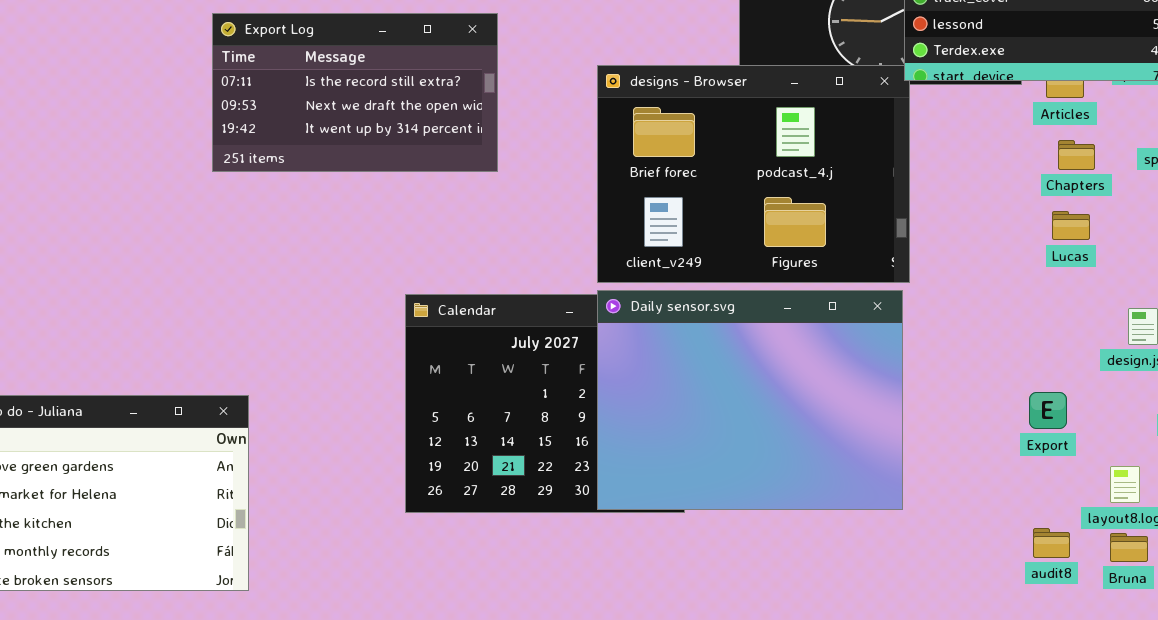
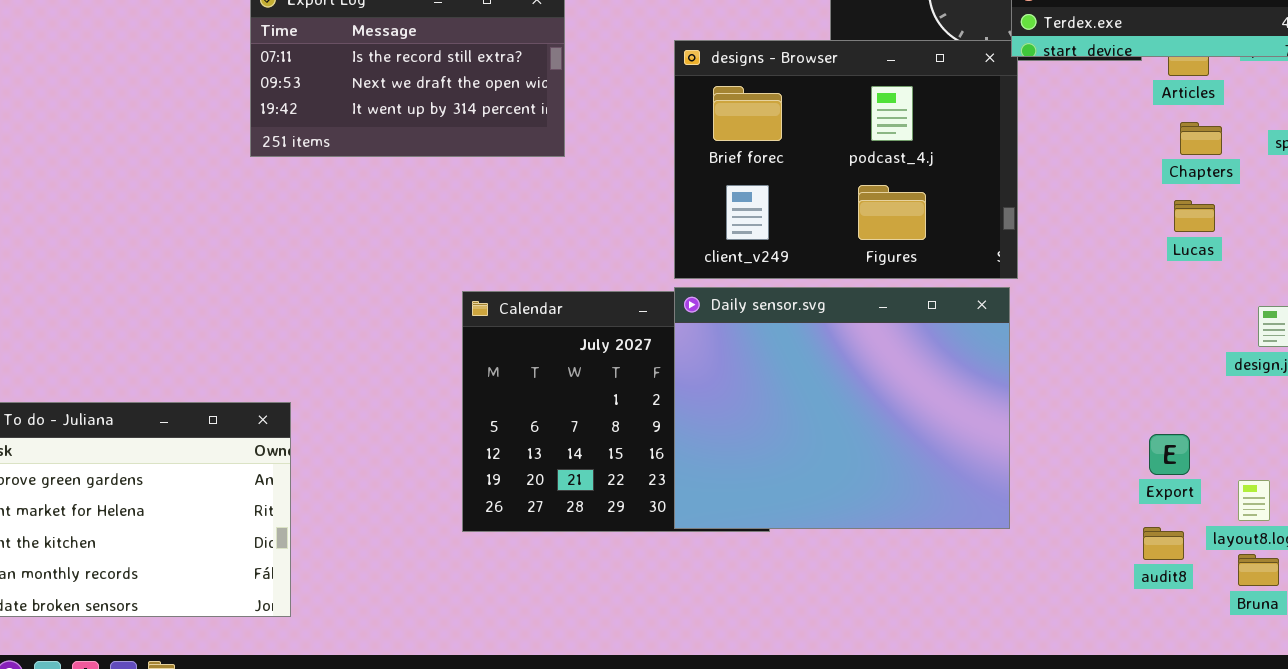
Export: [1029,392,1067,429] -> [1149,434,1190,475], moved
audit8: [1033,528,1070,558] -> [1143,527,1184,560], moved

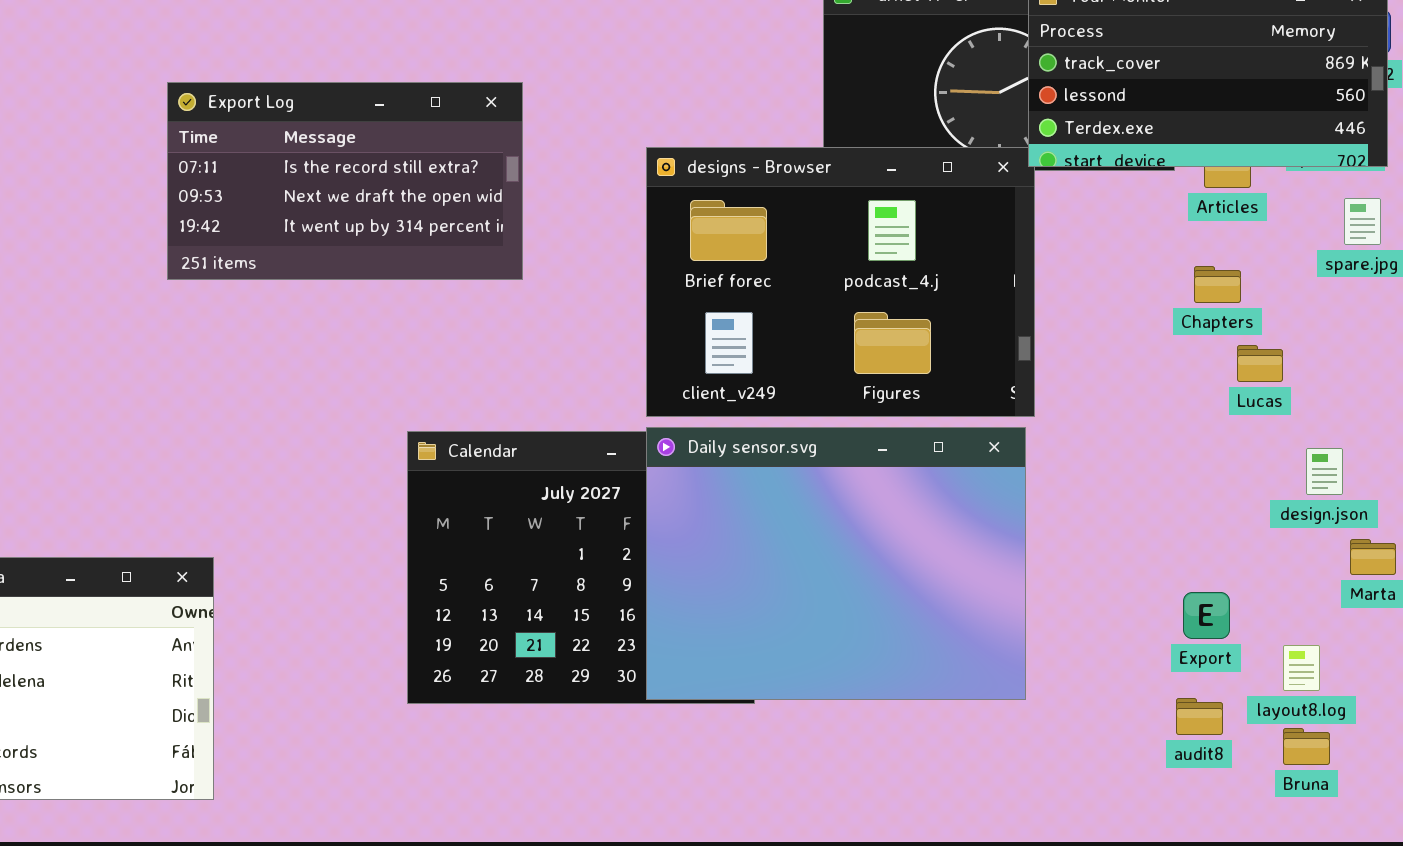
Chapters: [1180,122,1222,155] -> [1194,266,1241,303], moved
Lucas: [1174,200,1215,232] -> [1237,345,1283,382], moved

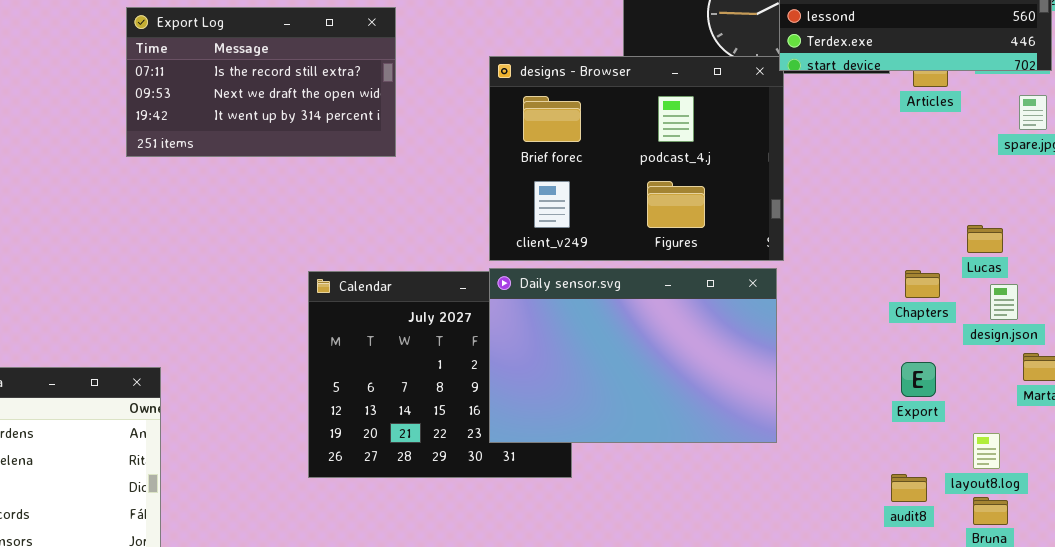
Chapters: [1194,266,1241,303] -> [905,270,940,298], moved
Lucas: [1237,345,1283,382] -> [967,225,1003,253], moved
Daily sensor.svg: [646,427,1026,700] -> [489,268,777,443], resized
Export: [1183,592,1230,639] -> [901,362,936,397], moved

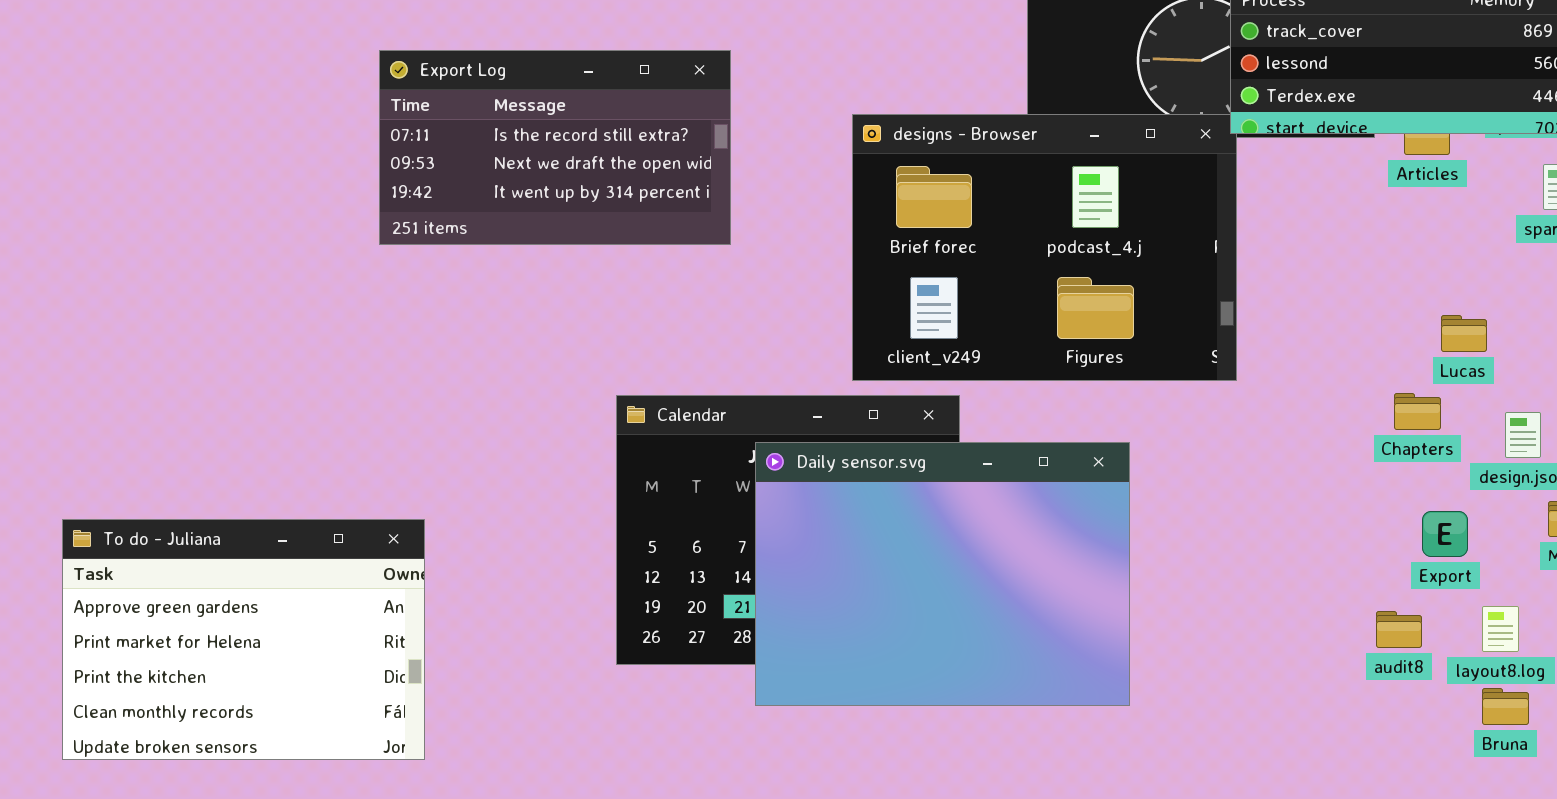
Lucas: [967,225,1003,253] -> [1441,315,1487,352], moved
Daily sensor.svg: [489,268,777,443] -> [755,442,1130,706], moved, resized
Export: [901,362,936,397] -> [1422,511,1468,557], moved
audit8: [891,474,927,502] -> [1376,611,1422,648], moved

